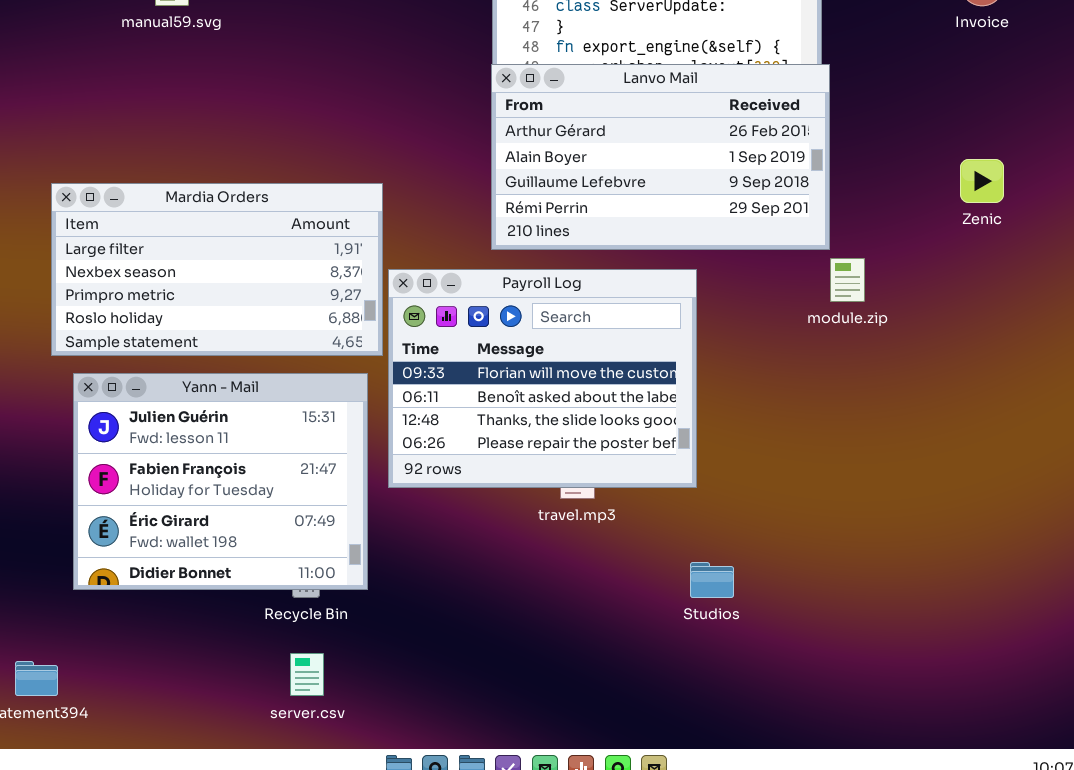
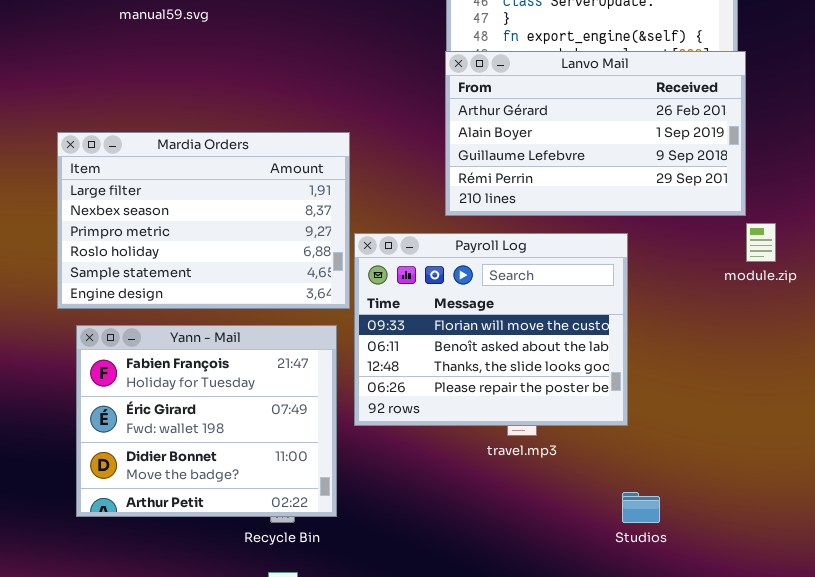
Mardia Orders: [51,183,383,356] -> [57,132,350,309], resized
Yann - Mail: [73,373,368,590] -> [76,325,337,517], scrolled down 1 row

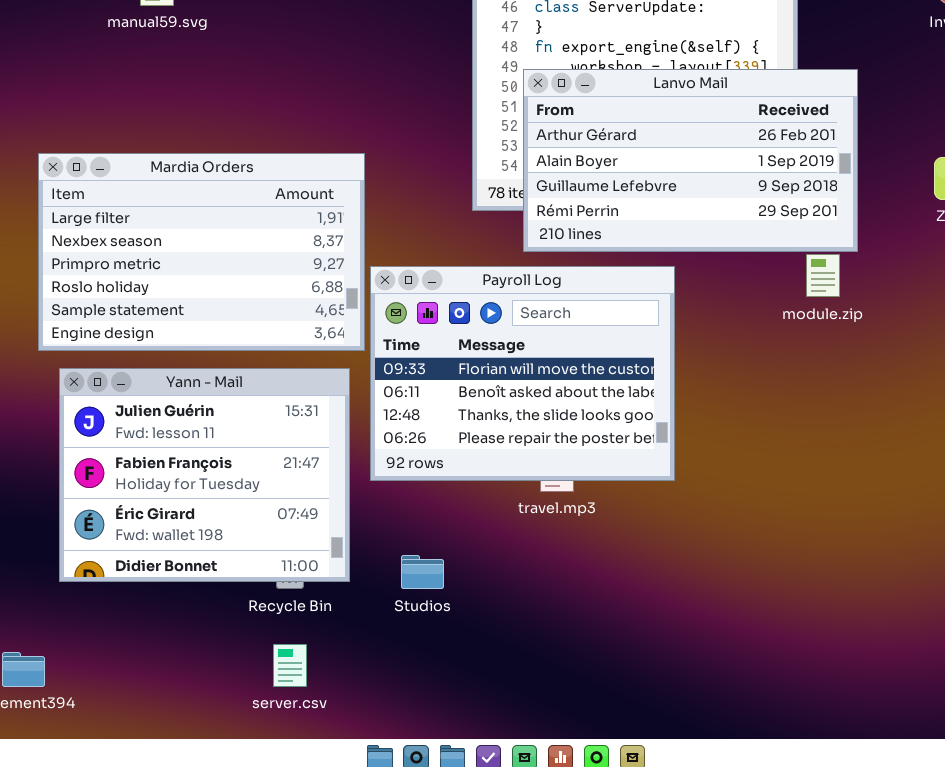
Lanvo Mail: [445,51,746,216] -> [523,69,858,252], moved
Yann - Mail: [76,325,337,517] -> [59,368,350,582], scrolled up 1 row
Studios: [622,492,660,523] -> [401,555,444,589], moved

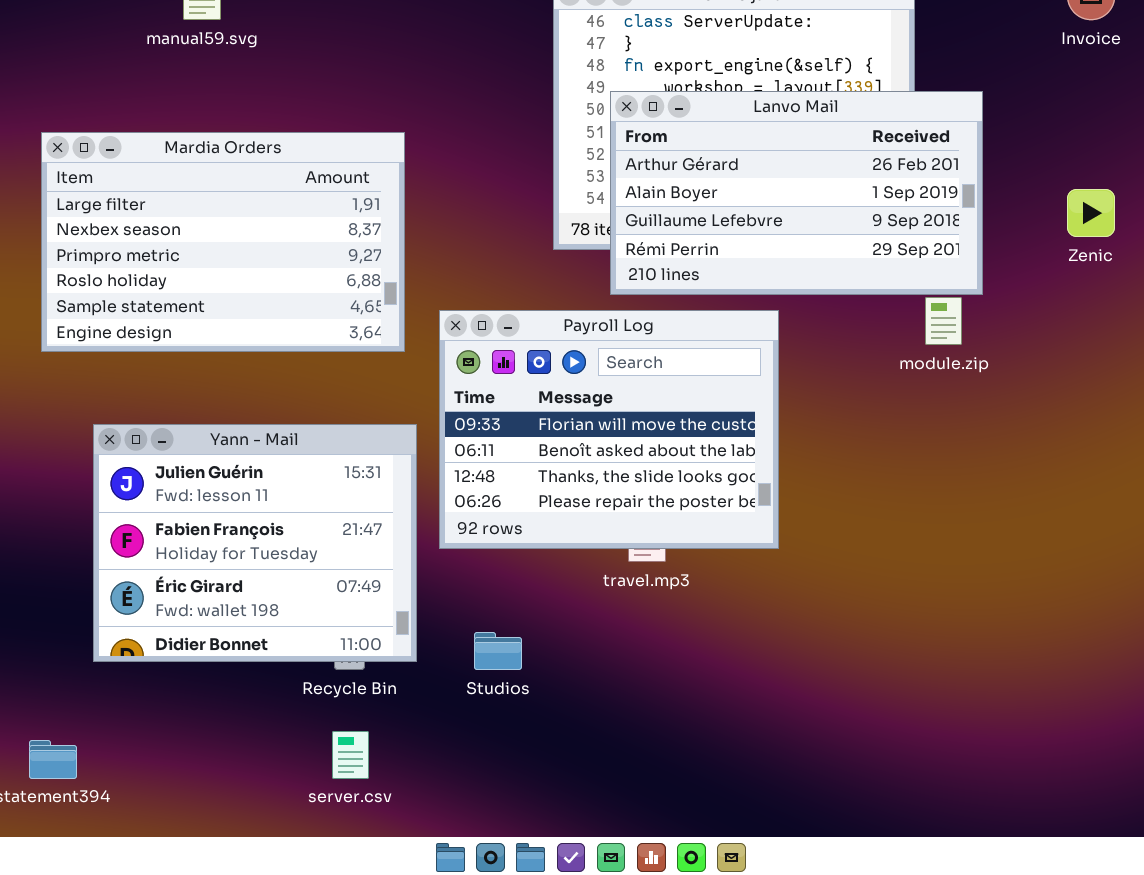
Mardia Orders: [38,153,365,351] -> [41,132,405,352], moved

